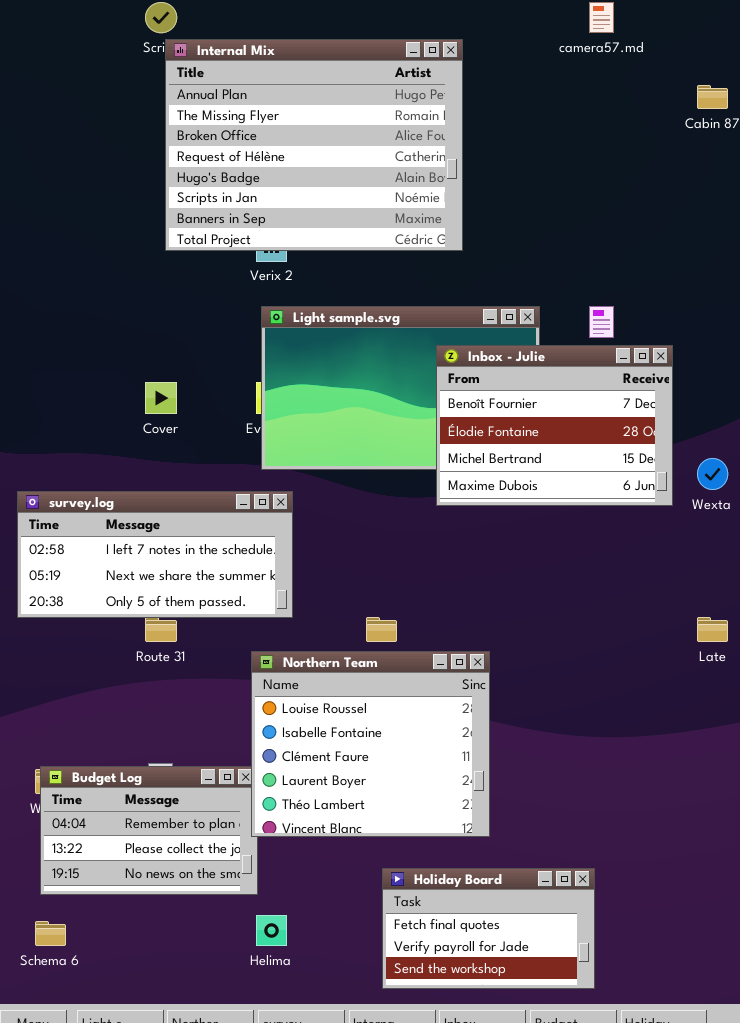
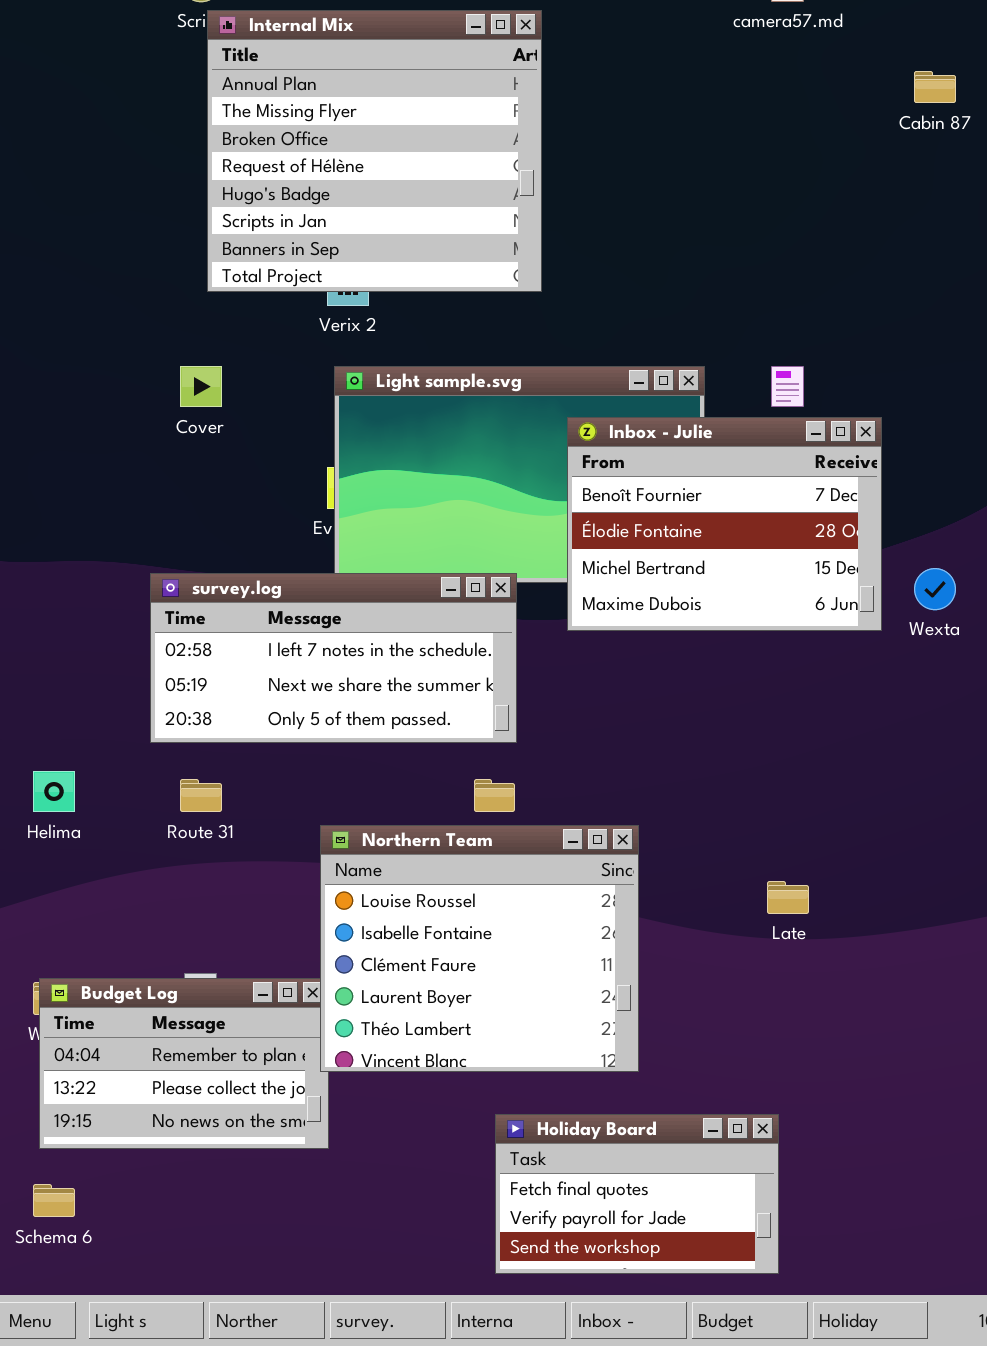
Internal Mix: [165,39,463,251] -> [207,10,542,292], resized
Cover: [145,382,177,414] -> [180,366,222,407], moved
survey.log: [17,491,293,618] -> [150,573,517,743], moved
Late: [697,617,728,642] -> [767,881,809,914], moved
Helima: [256,915,287,946] -> [33,771,75,812], moved

